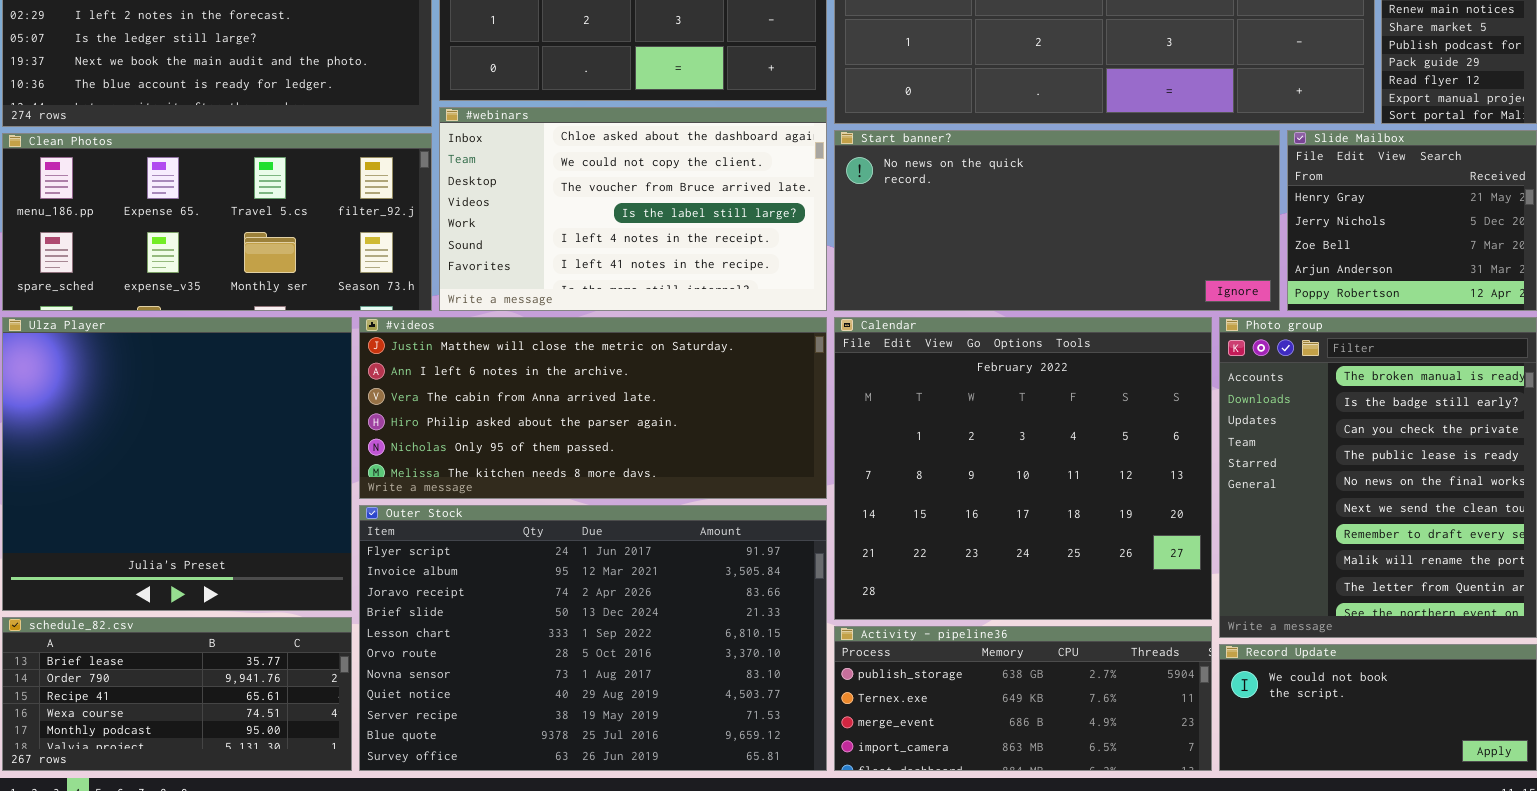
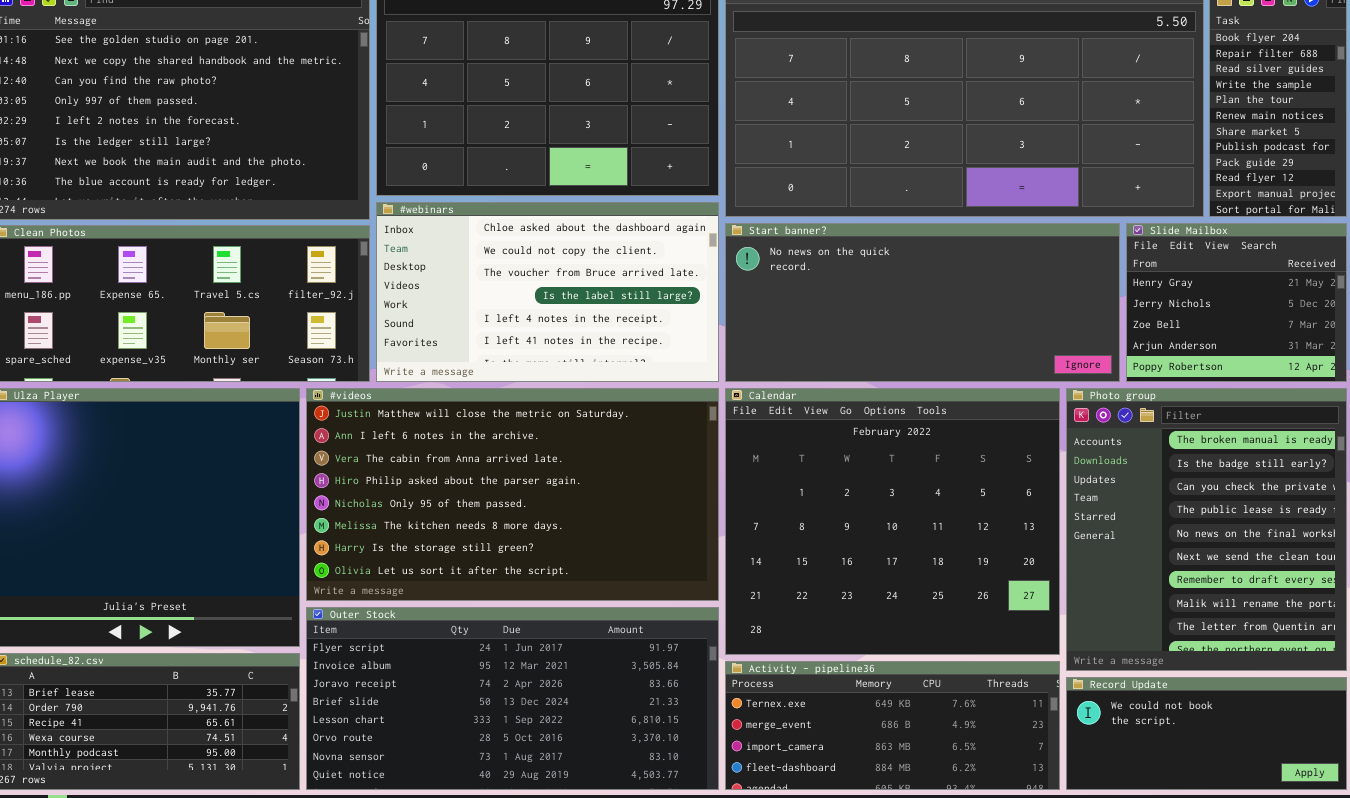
#videos: [359,317,827,499] -> [306,388,719,601], resized
Outer Stock: [359,505,827,771] -> [306,607,719,790], resized
Activity - pipeline36: [834,626,1212,771] -> [725,661,1060,790], scrolled down 1 row

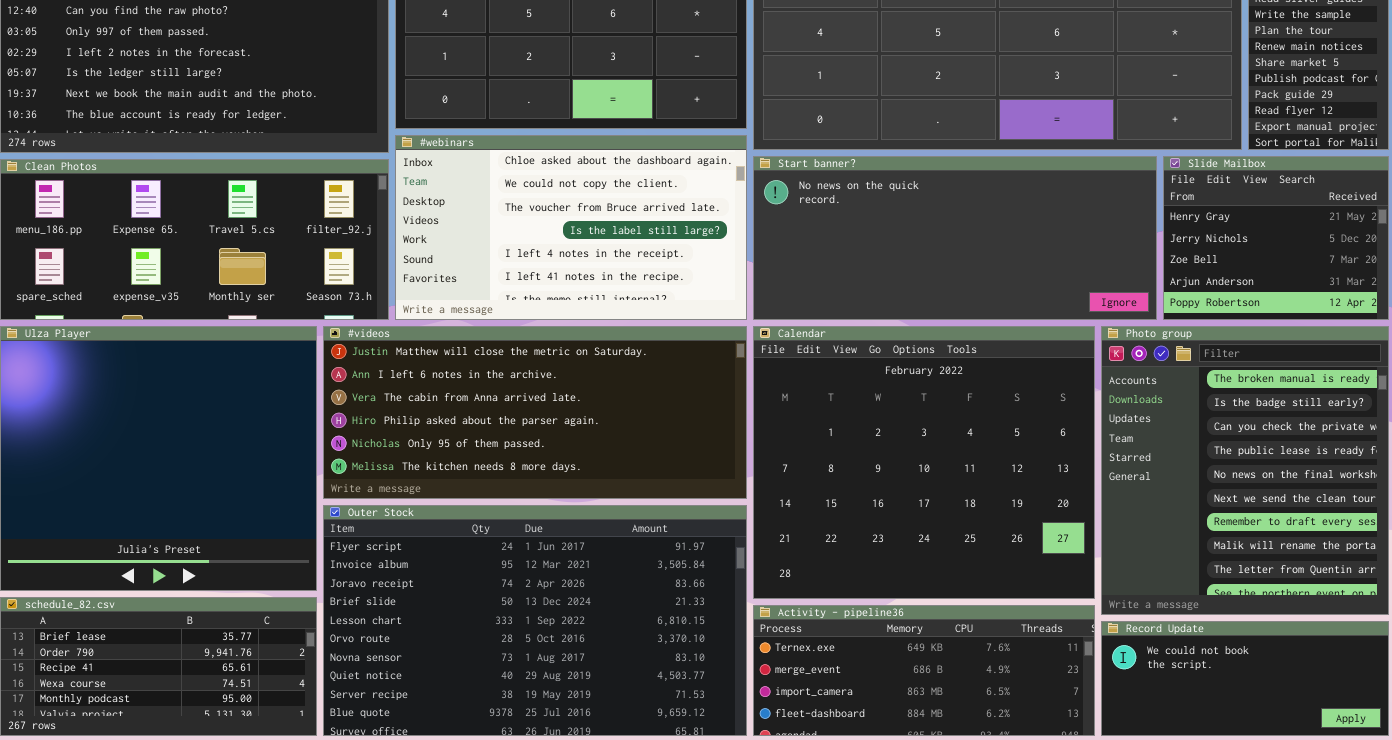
#videos: [306,388,719,601] -> [323,326,747,499], resized
Outer Stock: [306,607,719,790] -> [323,505,747,736], resized

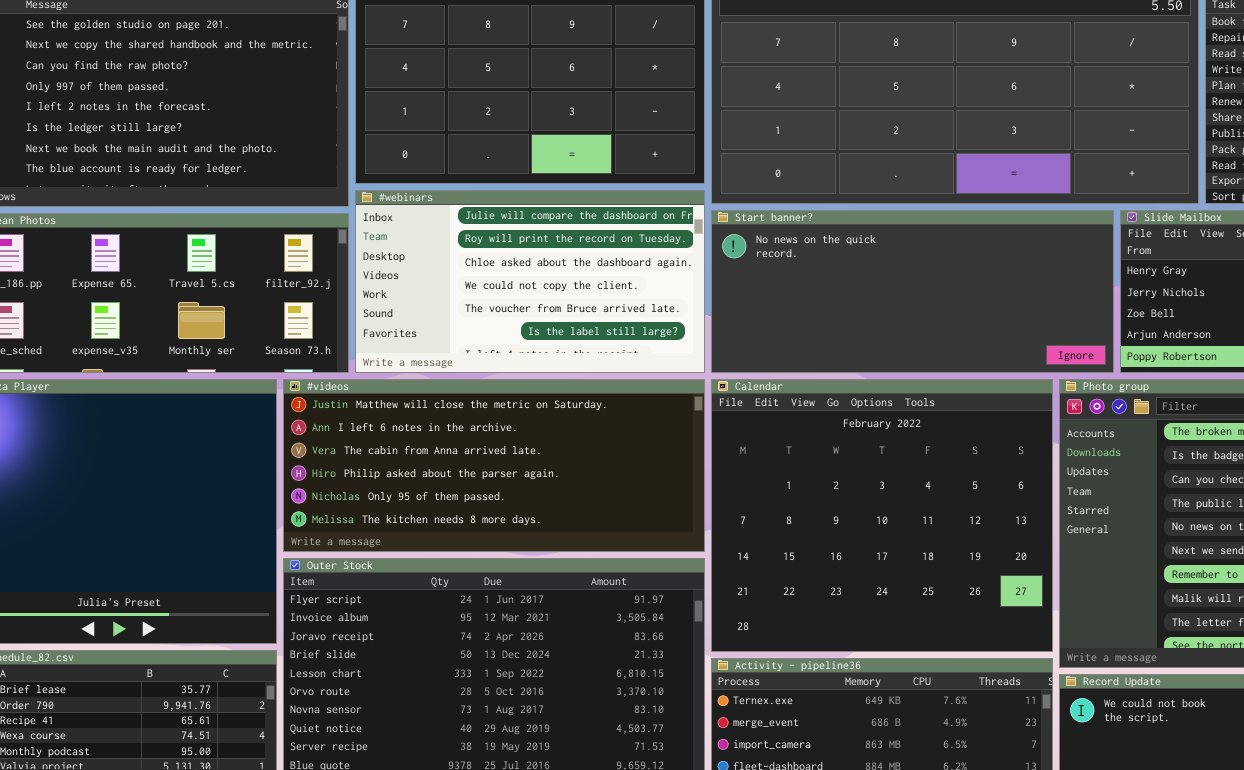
#webinars: [395,135,747,320] -> [355,190,705,373], scrolled up 2 rows

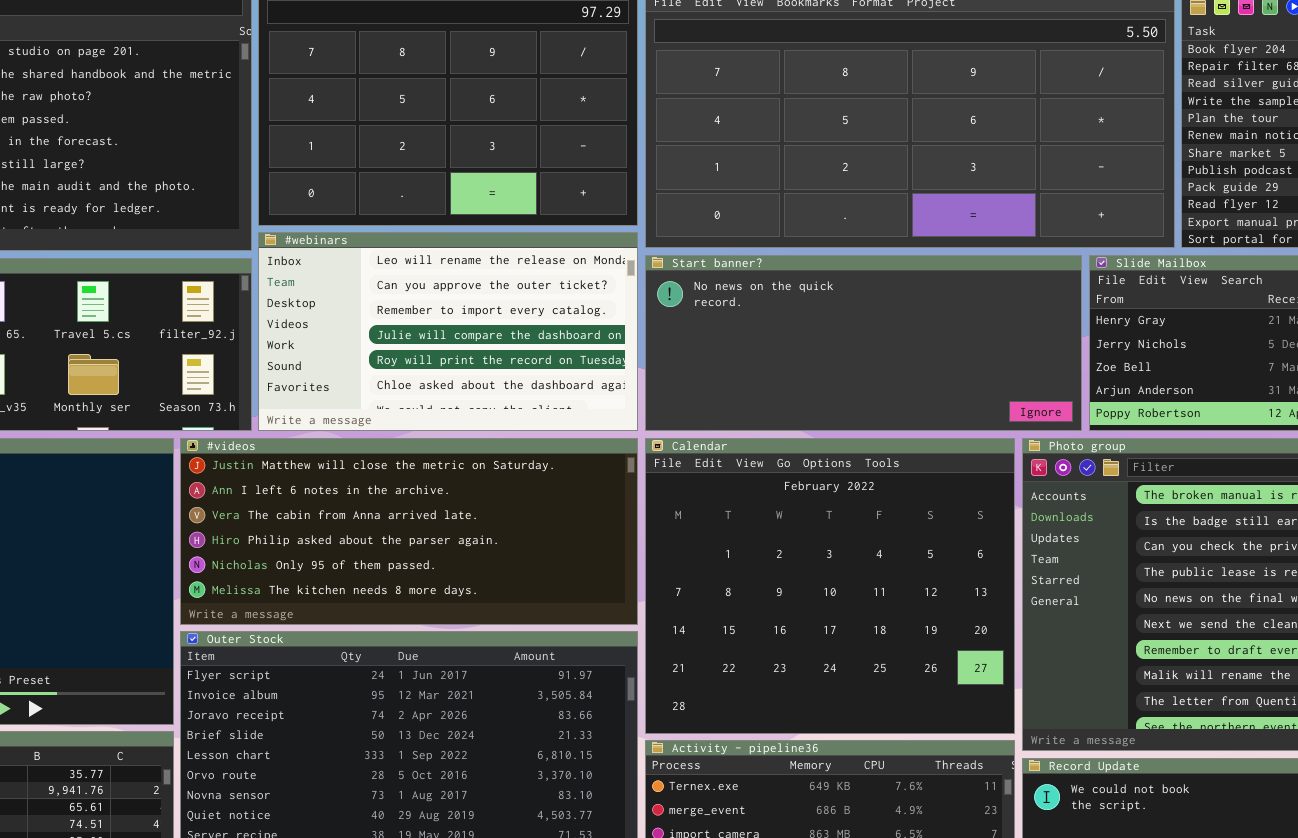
#webinars: [355,190,705,373] -> [258,232,638,431], scrolled up 3 rows

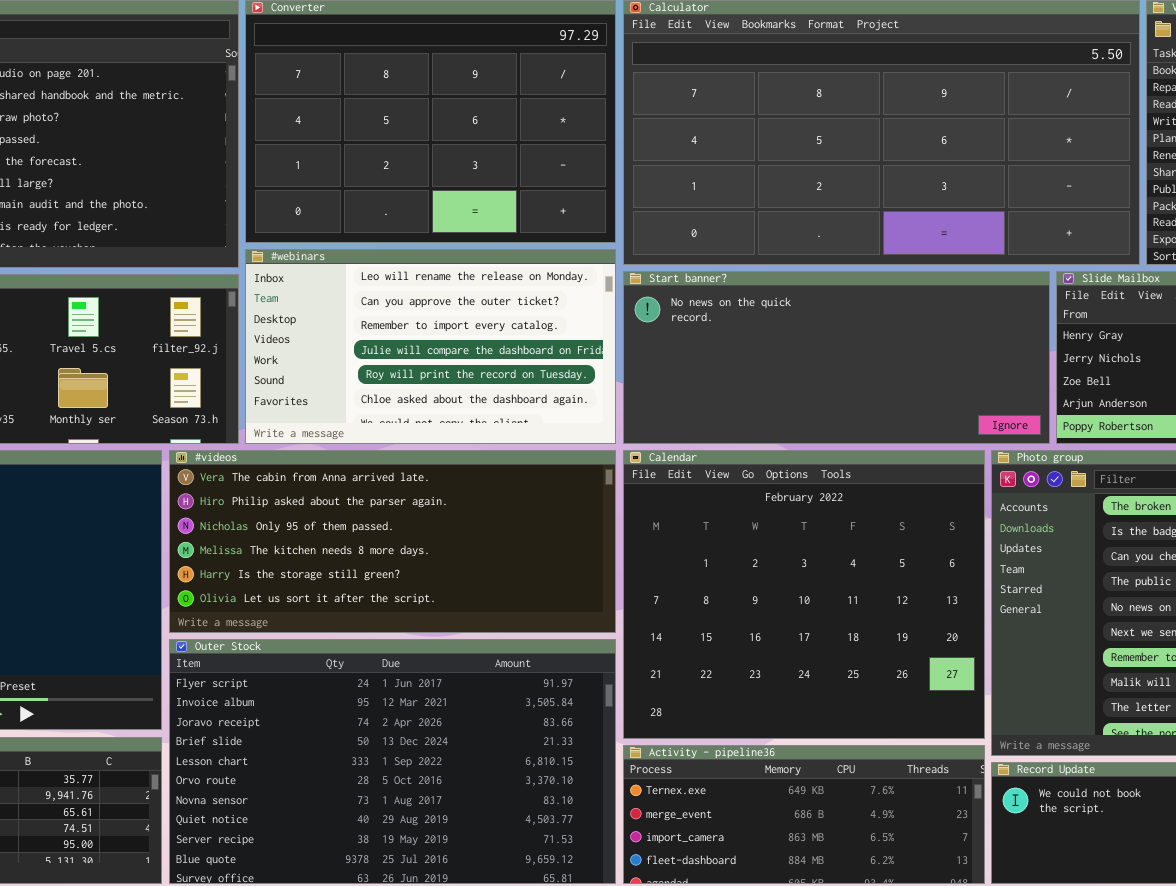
#videos: [180,438,638,625] -> [169,450,616,633], scrolled down 2 rows

